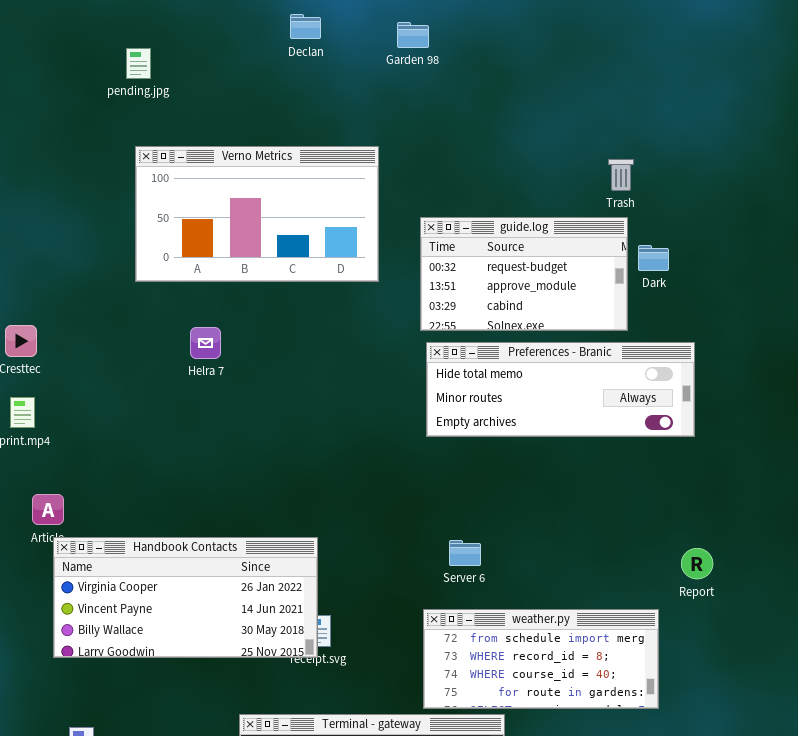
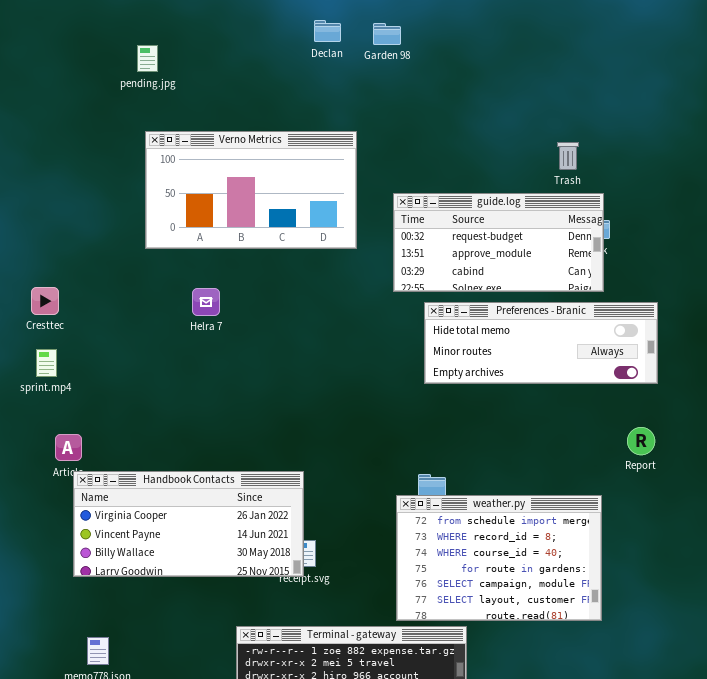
Declan: [290,14,321,39] -> [314,20,341,42], moved
guide.log: [420,217,628,331] -> [393,193,604,292], resized
Preferences - Branic: [426,342,695,437] -> [424,302,658,384], moved
Report: [681,548,713,579] -> [627,427,655,455], moved
weather.py: [423,609,659,709] -> [396,495,602,621], resized

